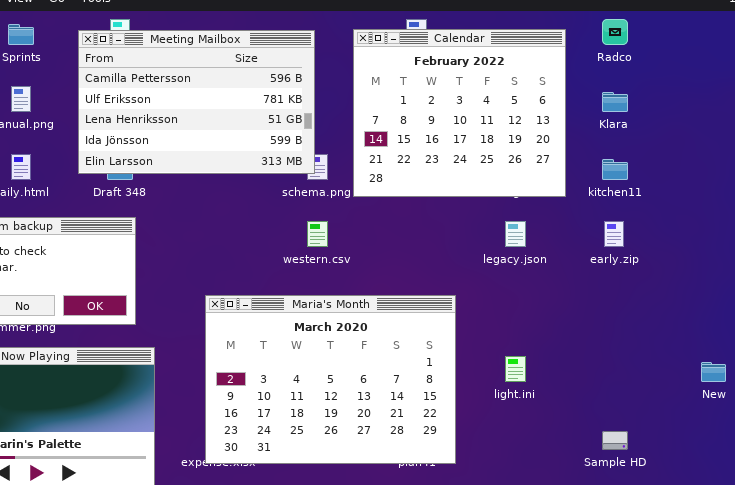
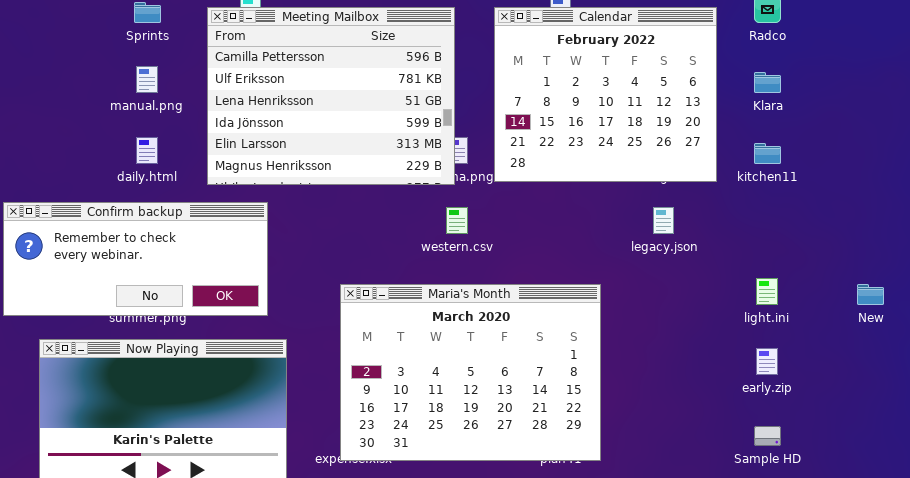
Meeting Mailbox: [78,30,315,174] -> [207,7,455,185], resized
early.zip: [604,221,624,247] -> [756,348,778,375], moved
light.ini: [505,356,526,382] -> [756,278,778,305], moved
New: [701,362,726,382] -> [857,284,884,305], moved

